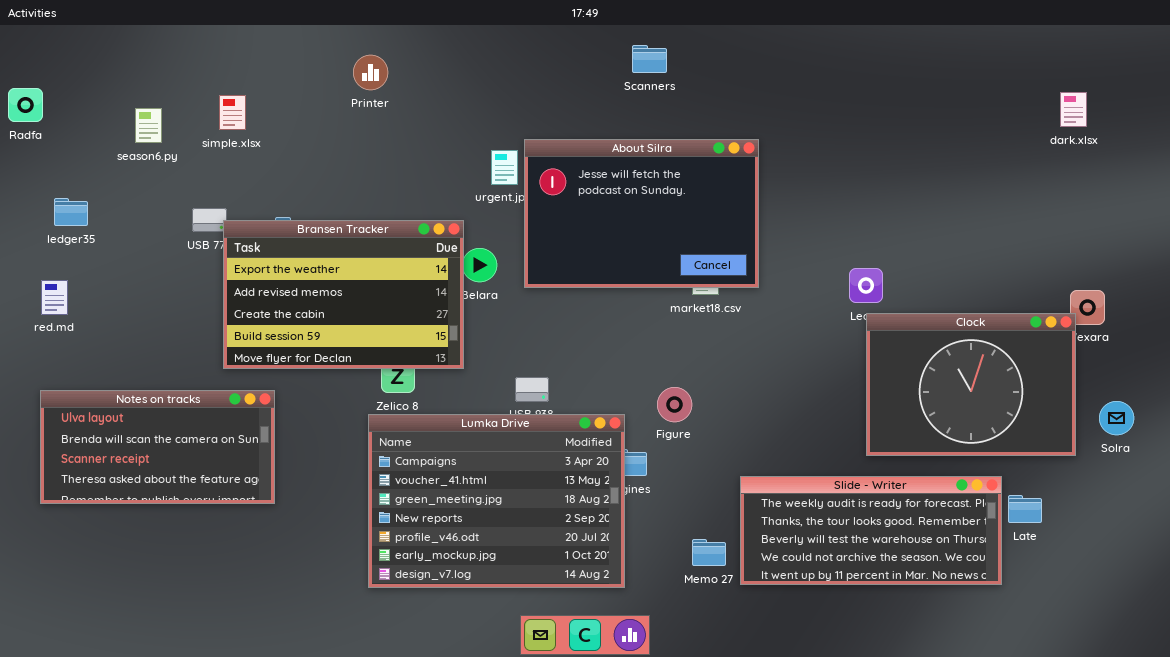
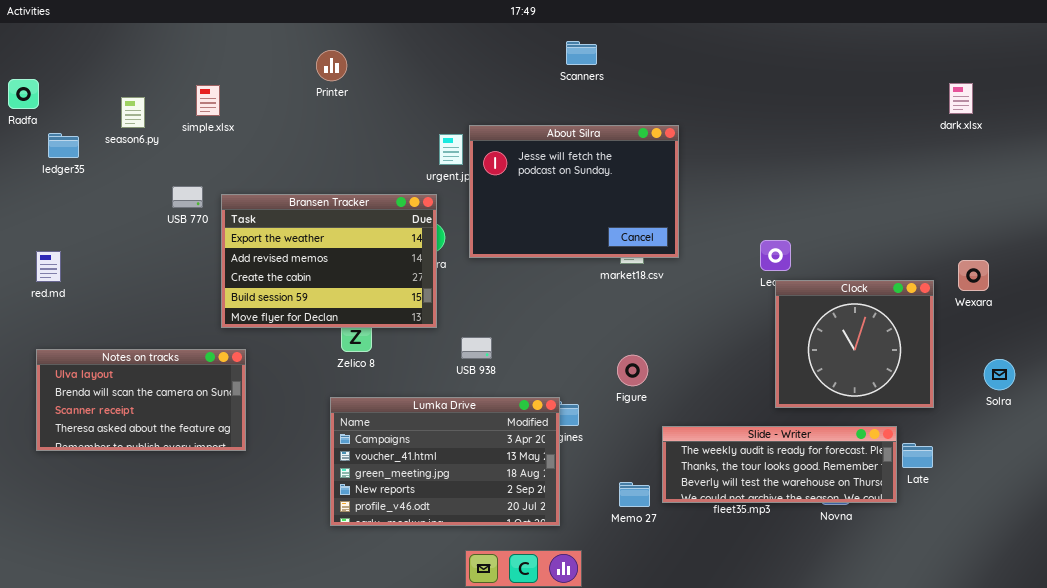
ledger35: [54,198,88,226] -> [48,133,79,158], moved
Bransen Tracker: [223,220,464,369] -> [221,194,437,328], moved
Clock: [866,313,1076,456] -> [775,280,934,408], resized
Figure: [657,387,692,422] -> [617,355,648,386], moved
Lumka Drive: [368,414,625,588] -> [330,397,560,526], resized
Slide - Writer: [740,476,1002,585] -> [662,426,897,503], resized

